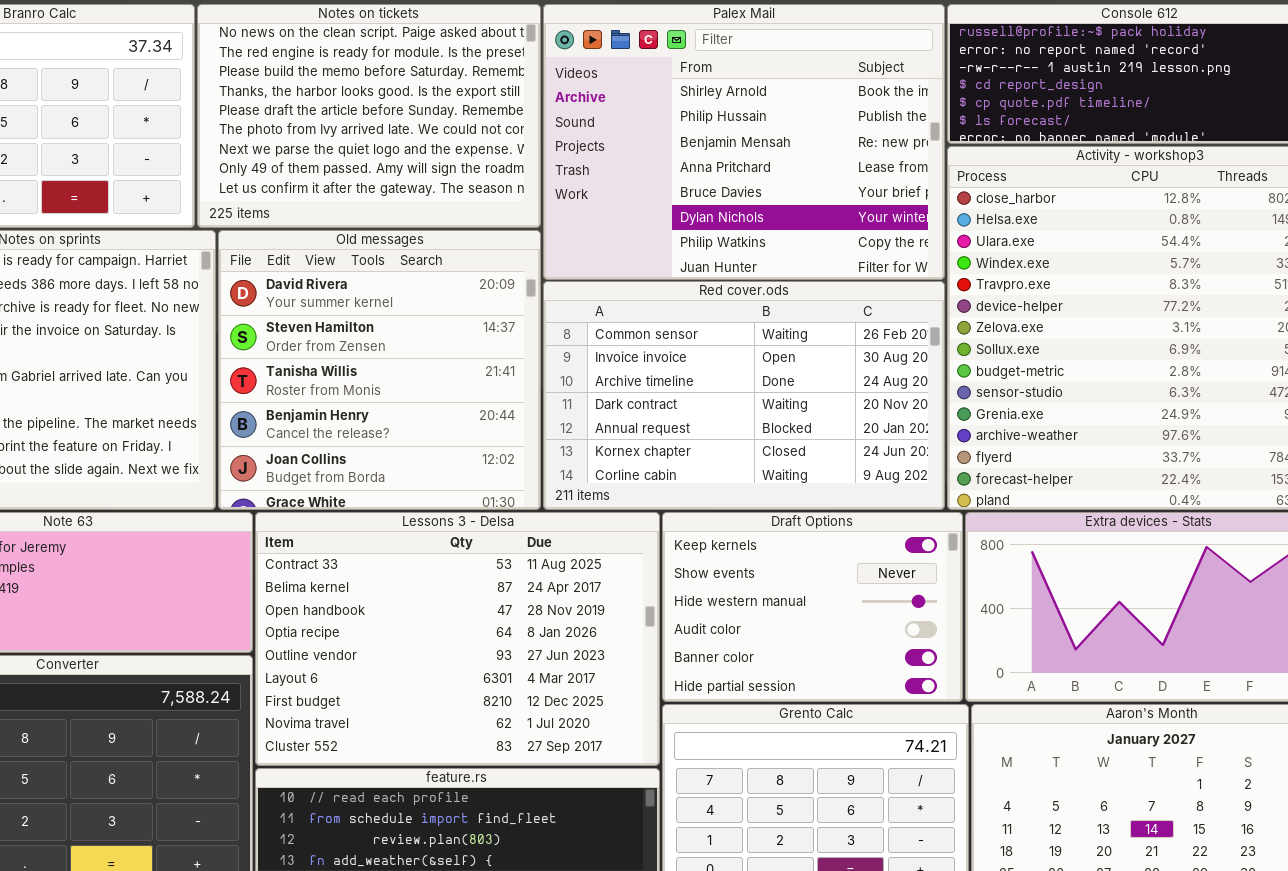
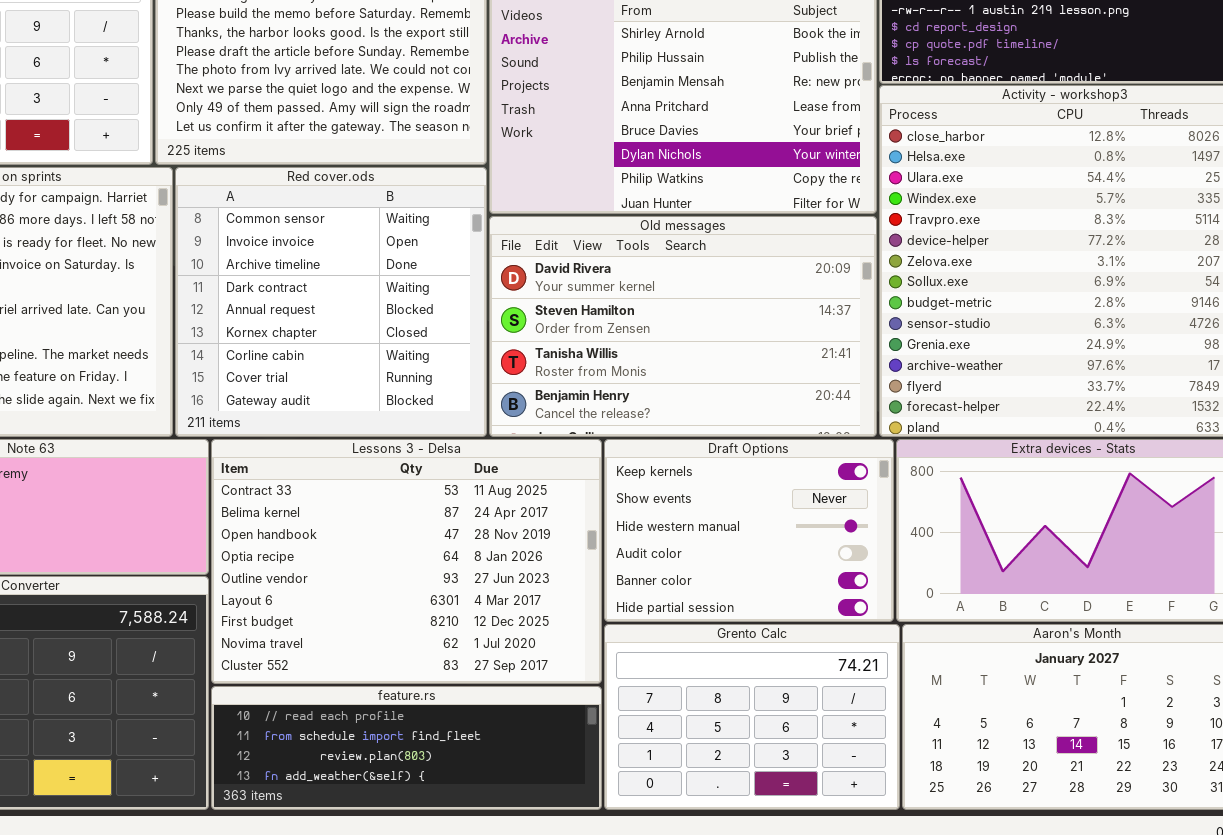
Old messages: [218,230,541,510] -> [489,216,877,437], moved, resized
Red cover.ods: [543,281,945,510] -> [175,167,487,437], moved, resized

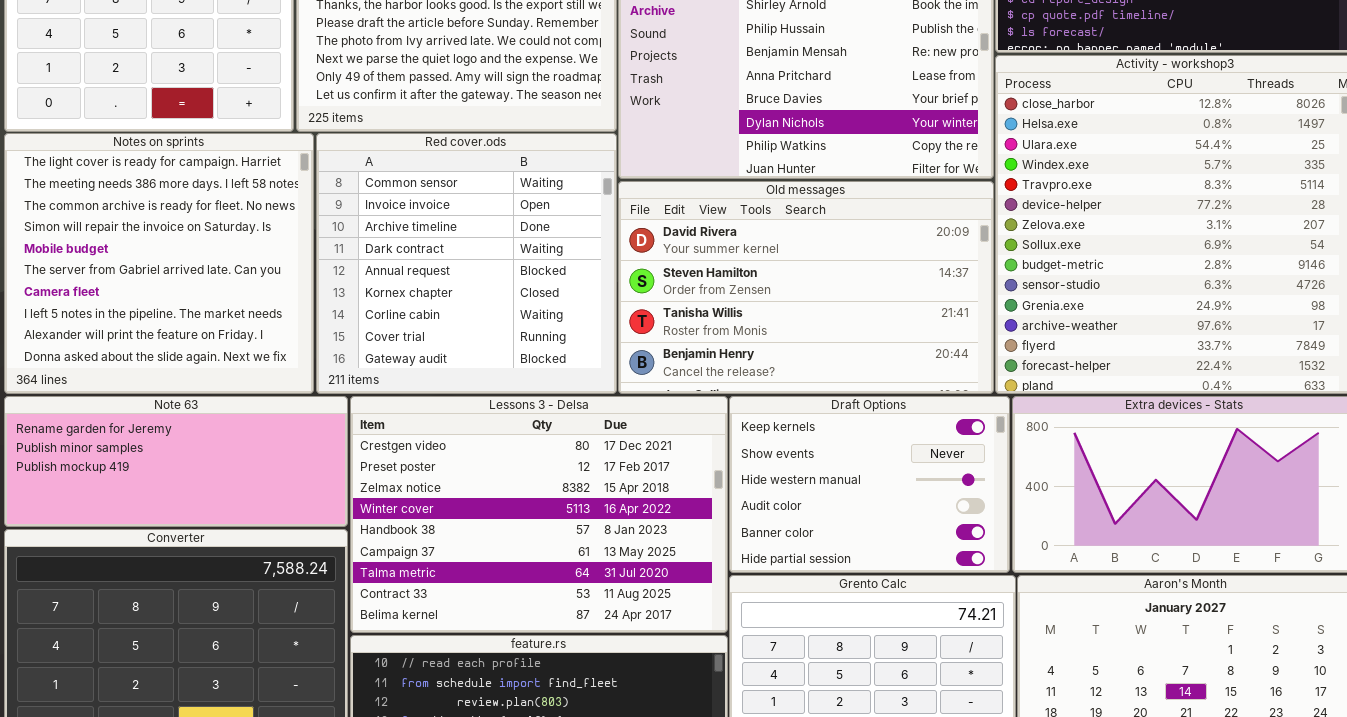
Lessons 3 - Delsa: [211,439,602,684] -> [350,396,728,633], scrolled up 7 rows

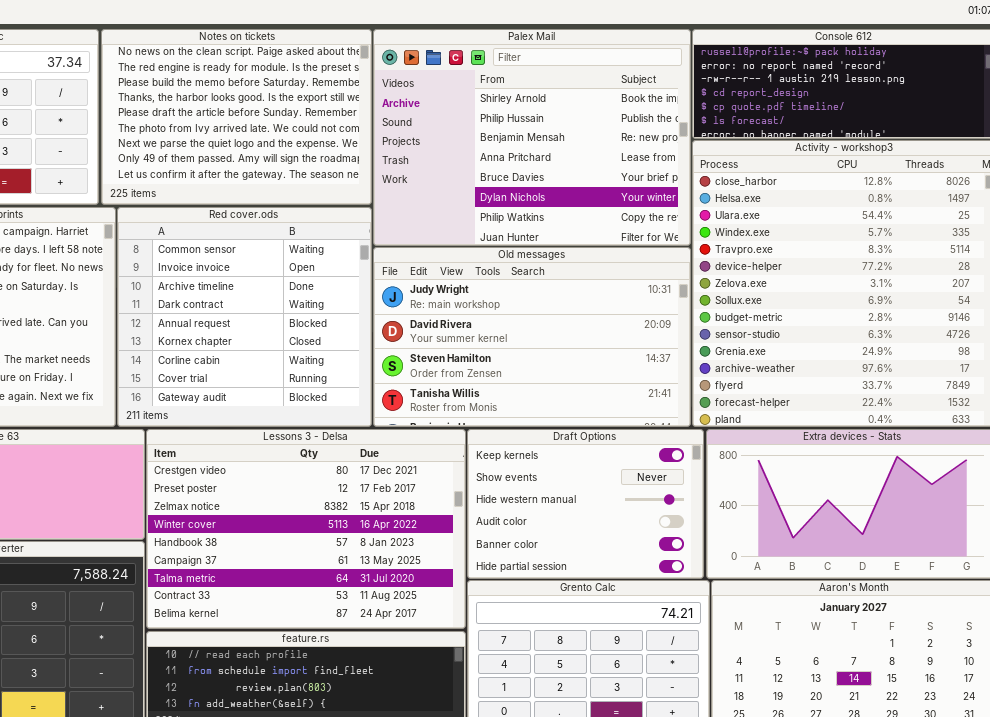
Old messages: [618,181,994,394] -> [373,247,691,427], scrolled up 1 row

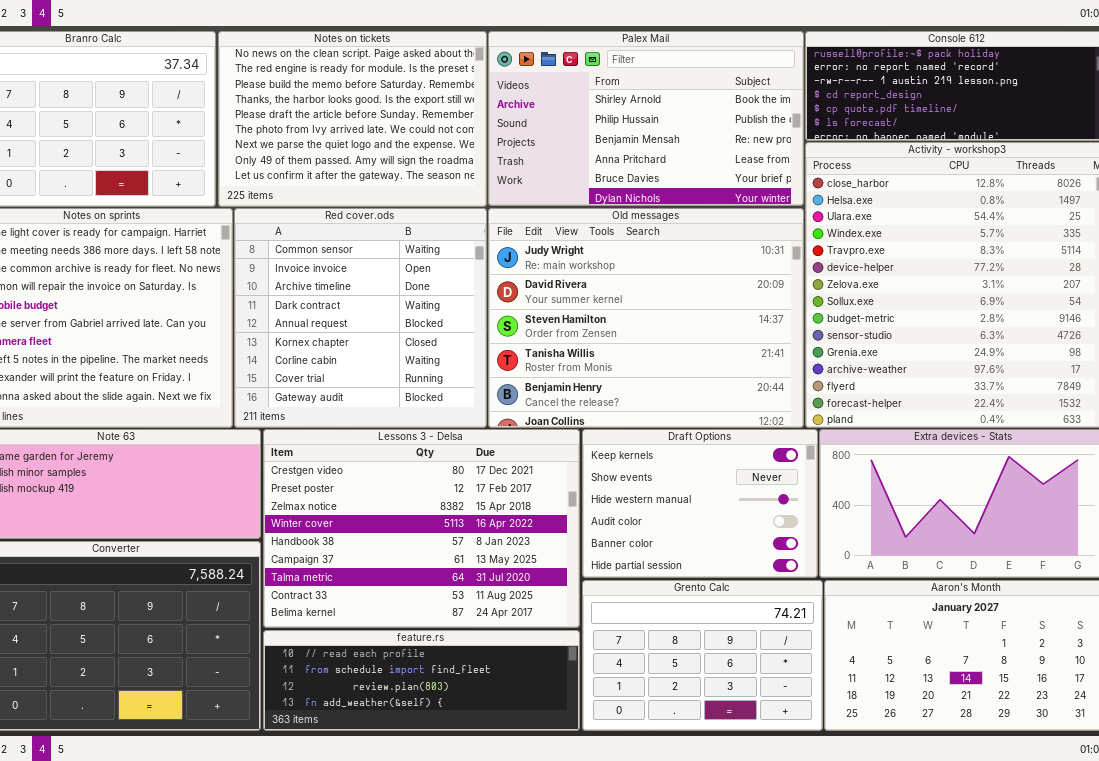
Palex Mail: [373,29,691,246] -> [488,31,804,206], resized
Old messages: [373,247,691,427] -> [488,208,804,428], resized

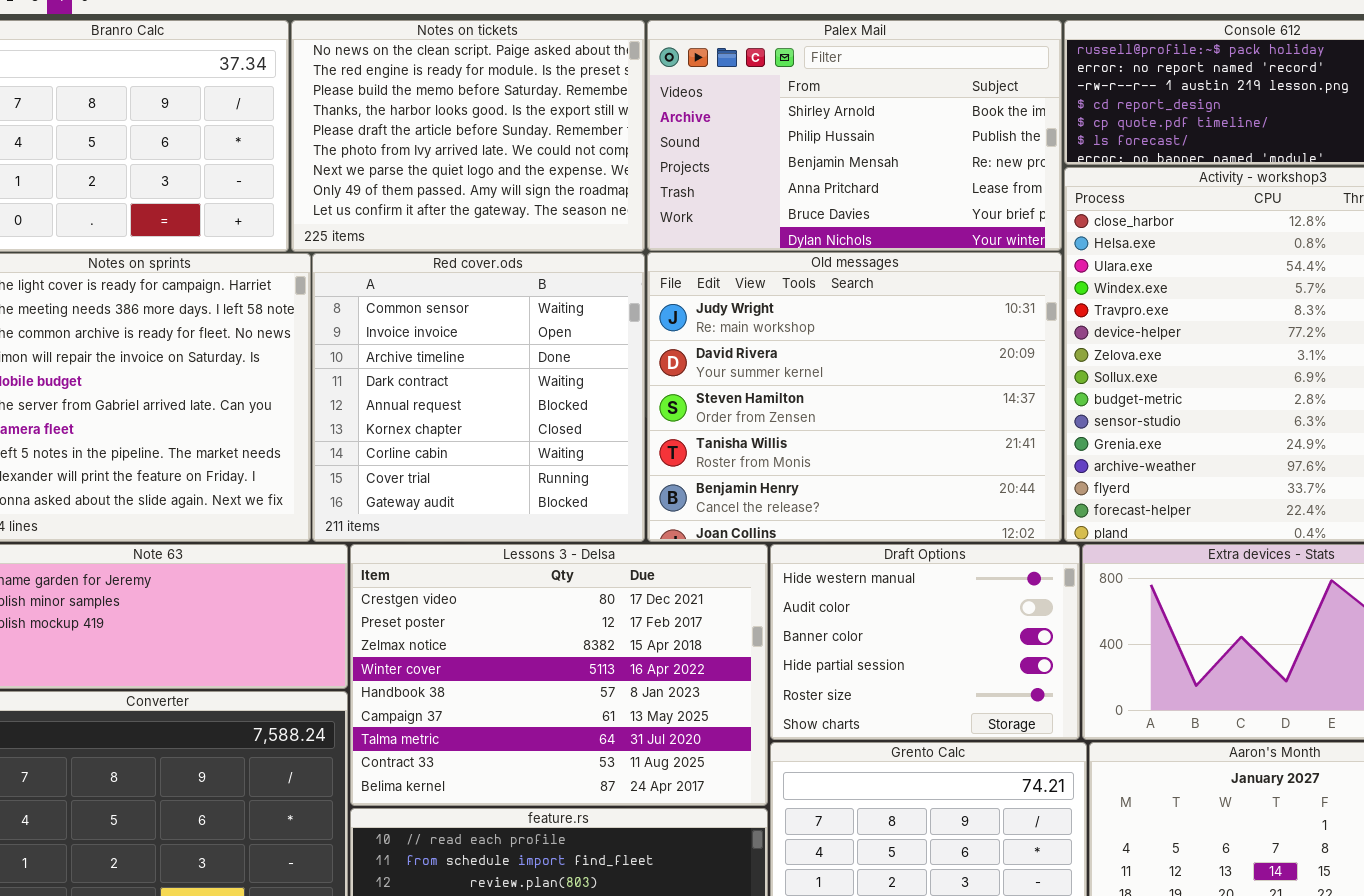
Draft Options: [582,429,818,578] -> [770,544,1080,740], scrolled down 2 rows

